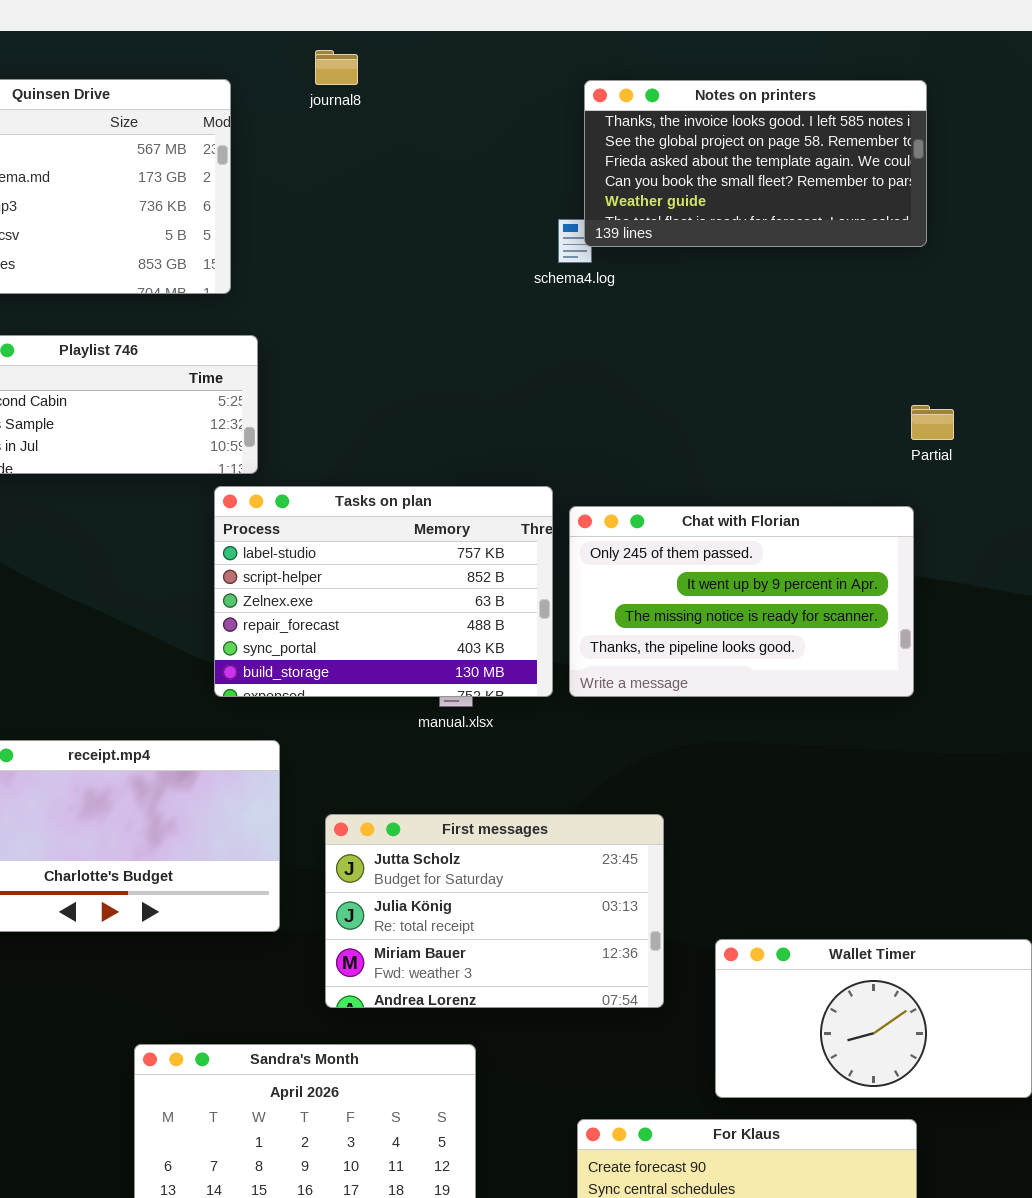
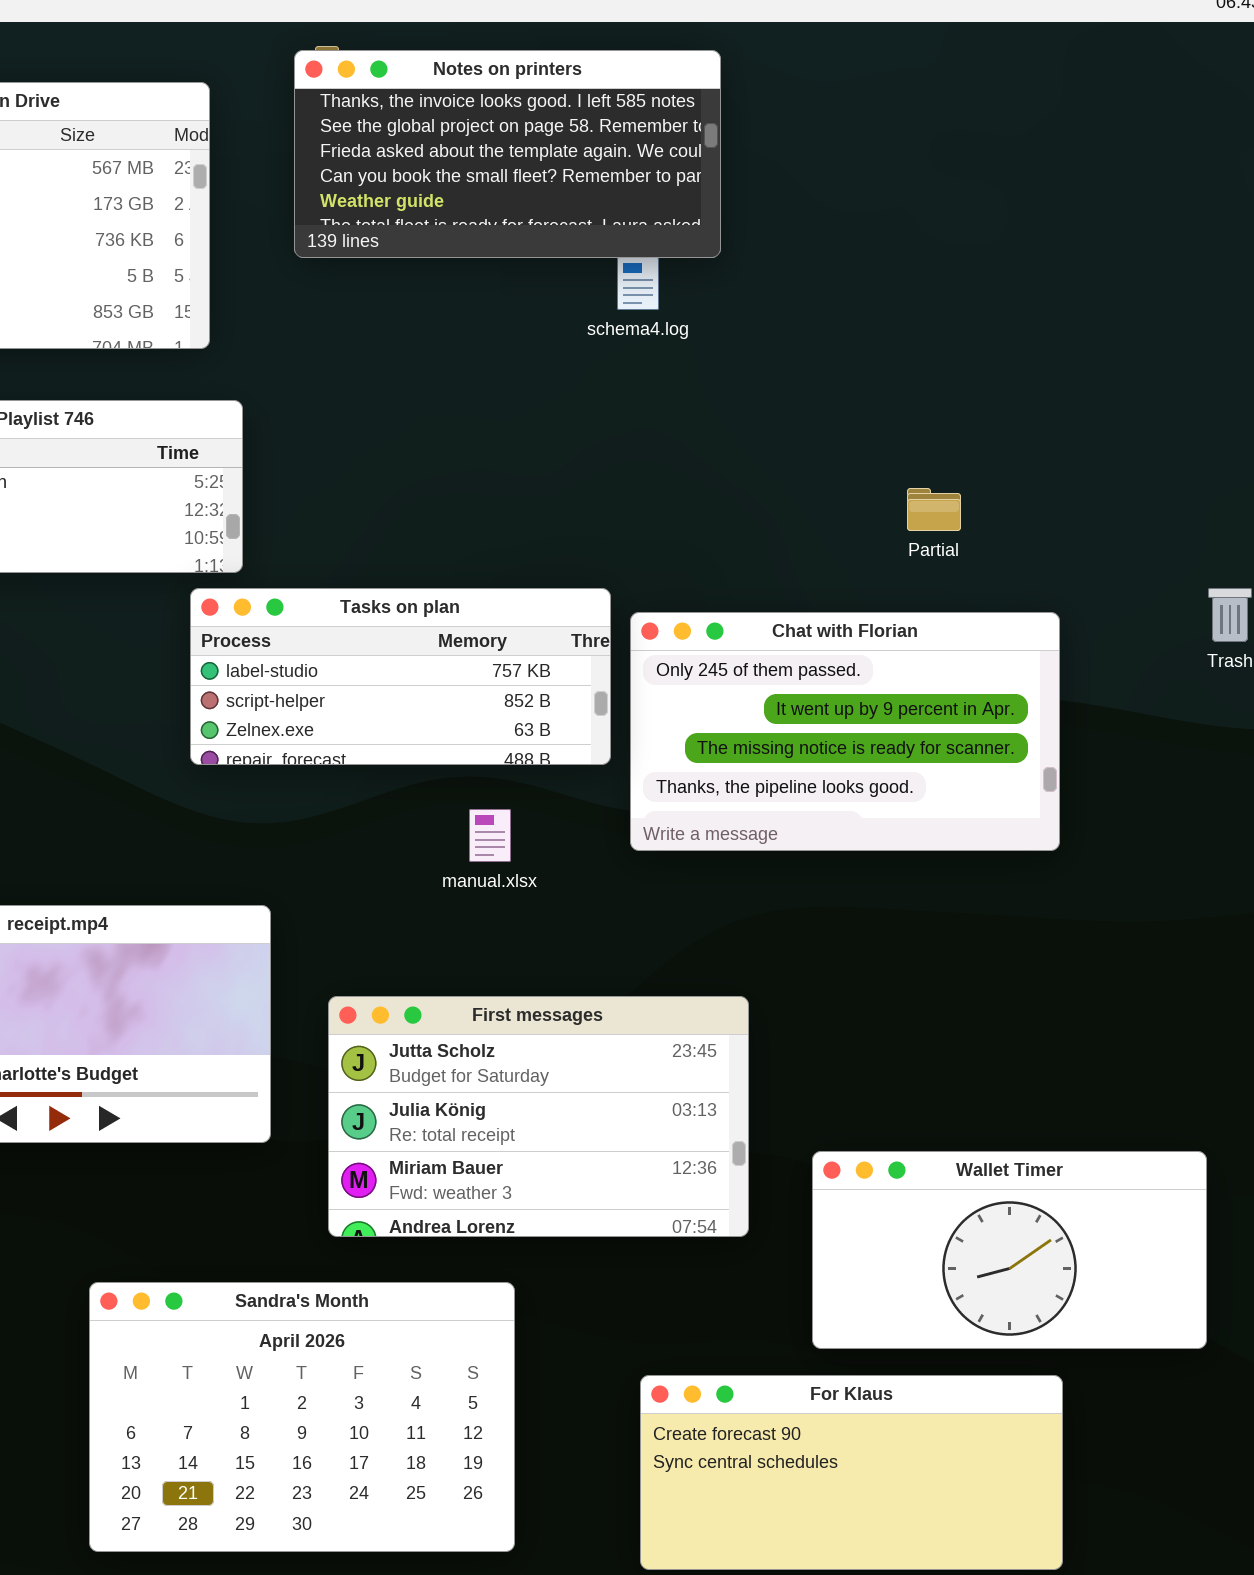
Notes on printers: [584,80,927,247] -> [294,50,721,258], moved
Partial: [911,405,954,440] -> [907,488,961,531], moved
Tasks on plan: [214,486,553,697] -> [190,588,611,765], resized

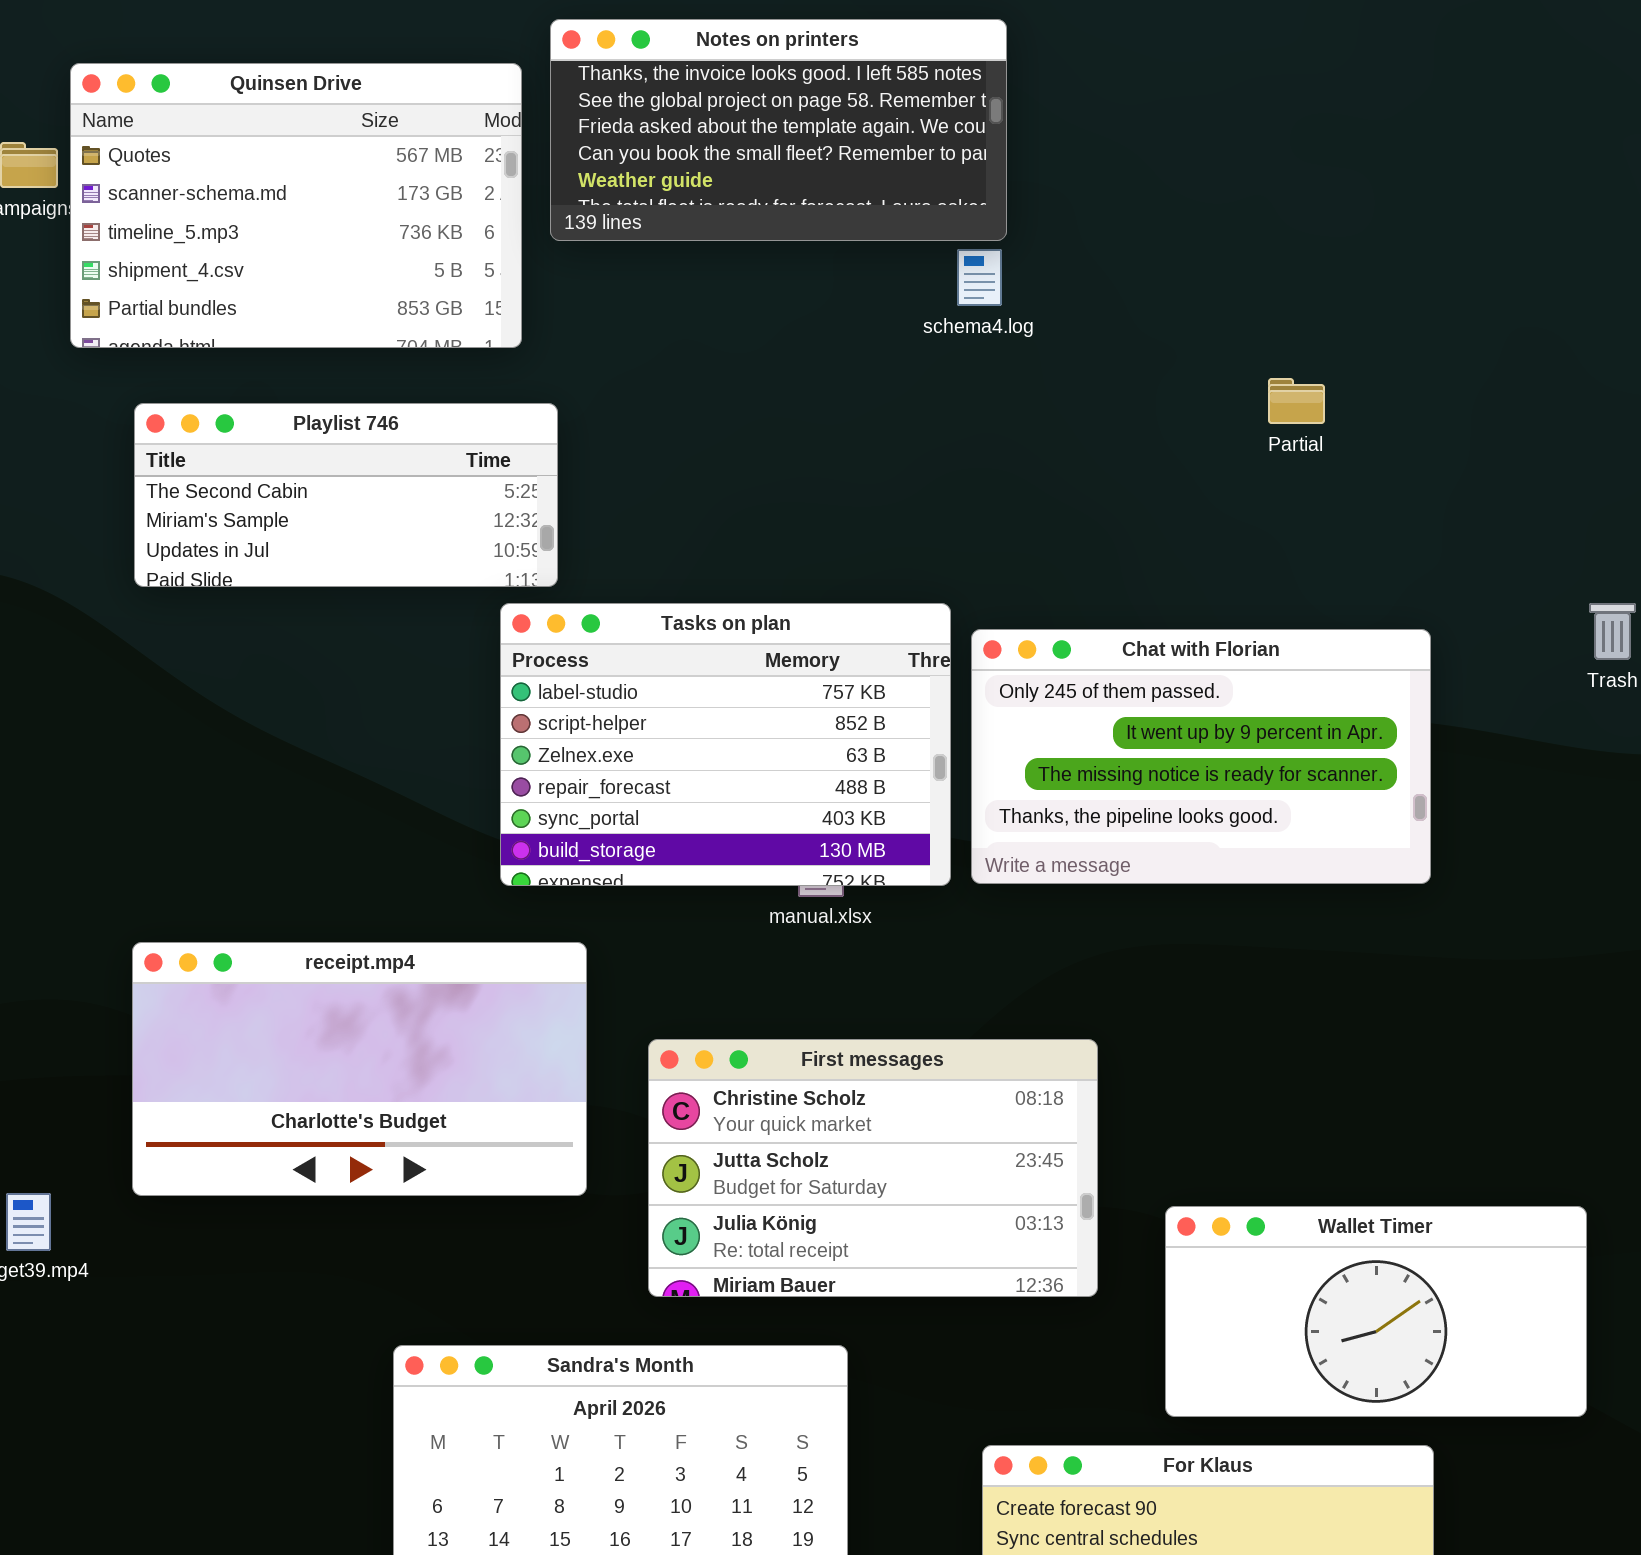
Notes on printers: [294,50,721,258] -> [550,19,1007,241], moved
Partial: [907,488,961,531] -> [1268,378,1325,424], moved
Tasks on plan: [190,588,611,765] -> [500,603,951,886], resized
First messages: [328,996,749,1237] -> [648,1039,1098,1297], scrolled up 1 row

